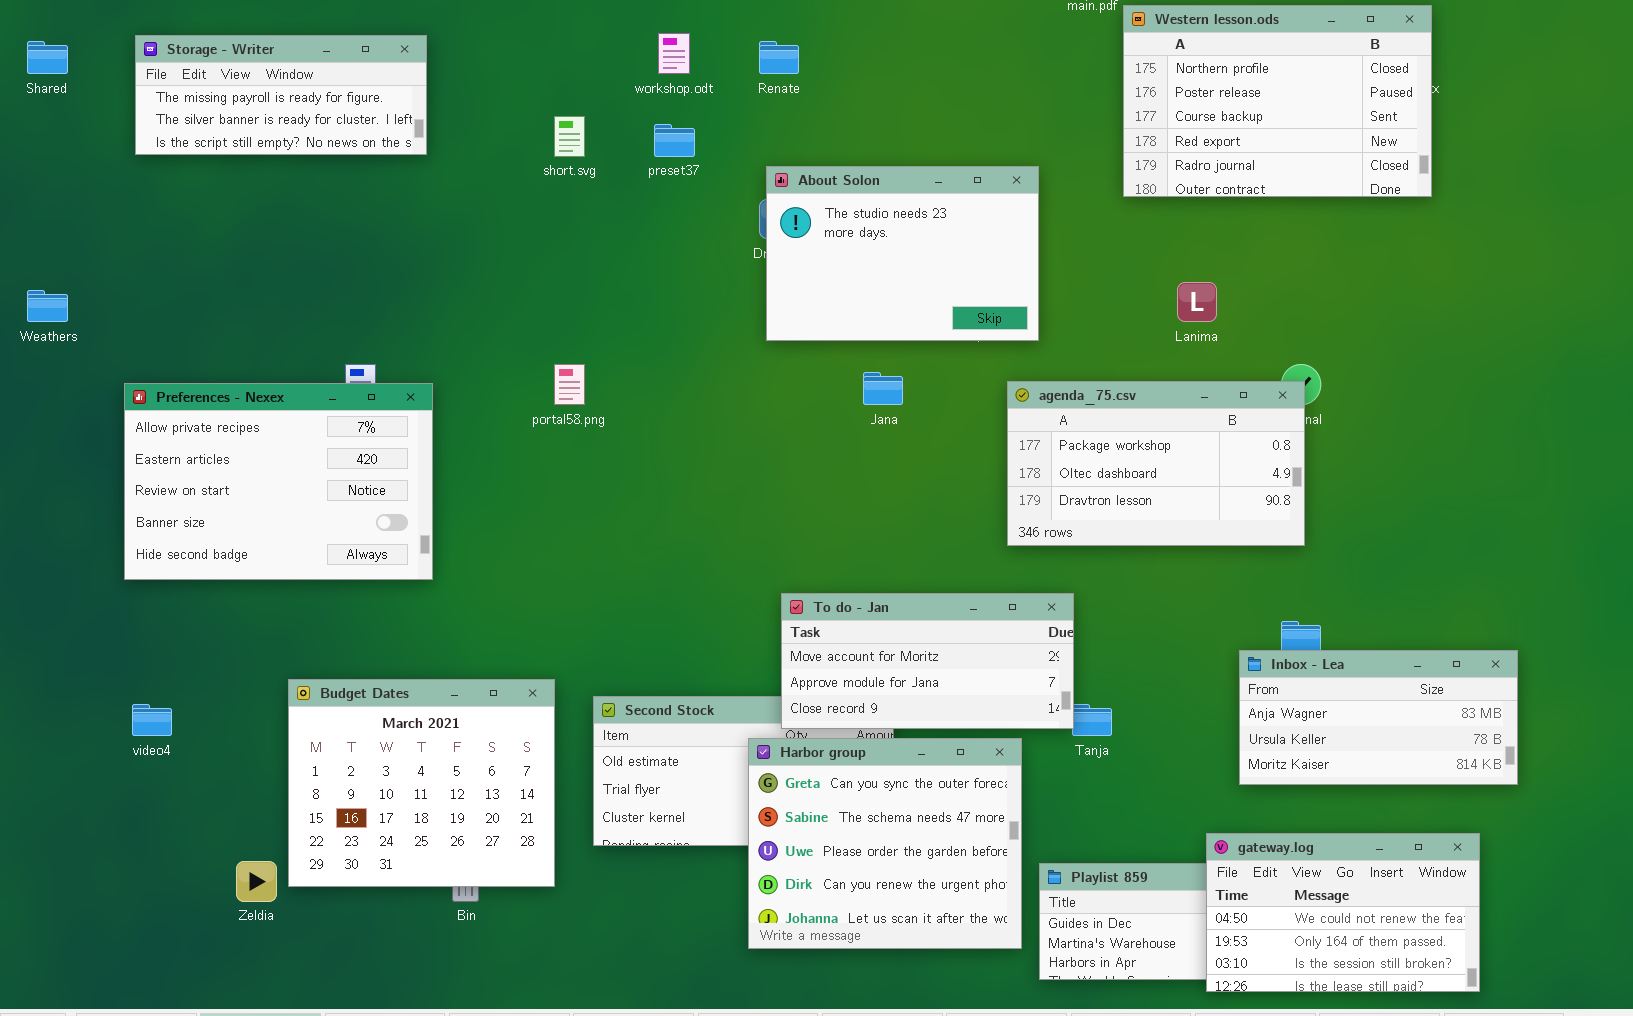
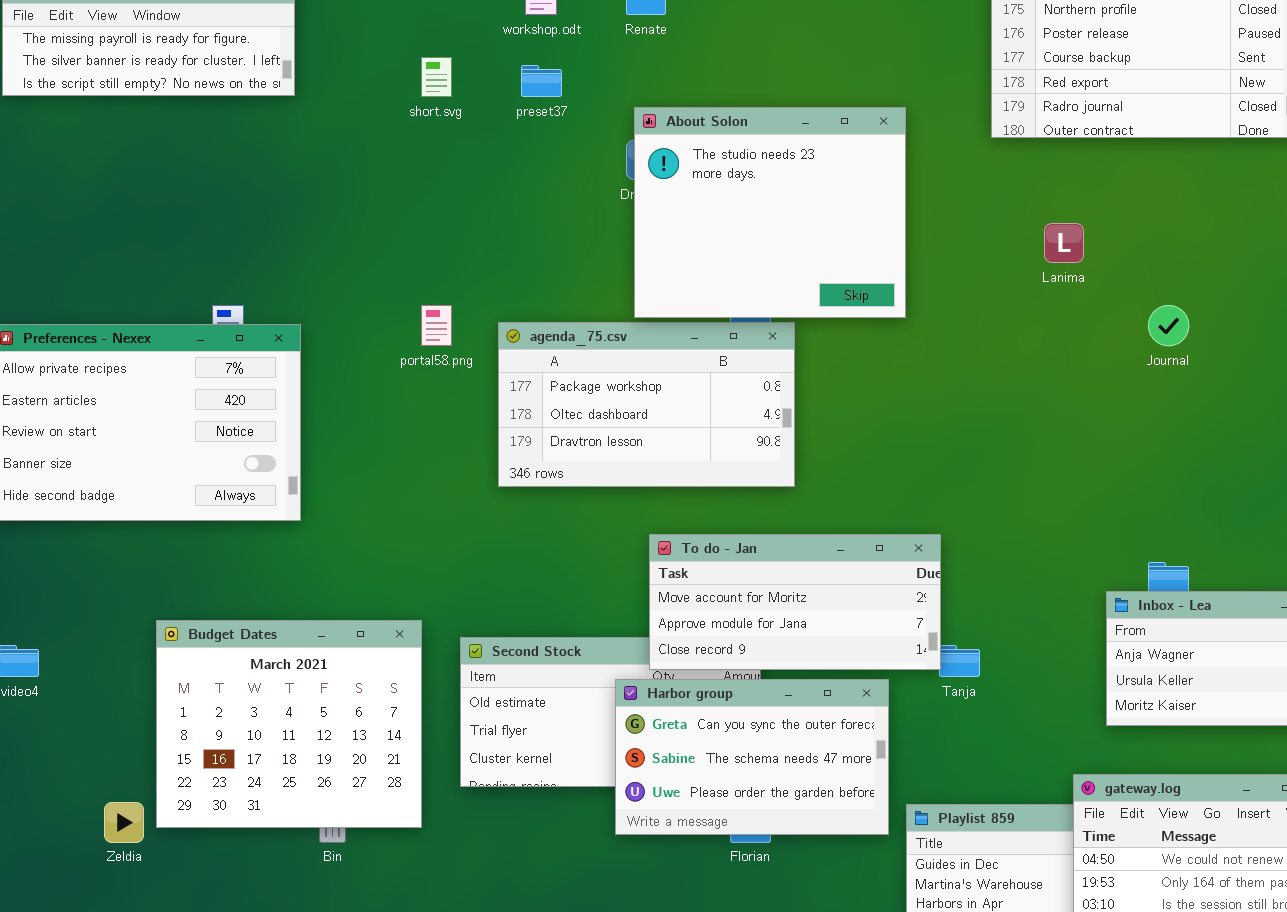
About Solon: [766,166,1039,341] -> [634,107,906,318], resized
agenda_75.csv: [1007,381,1305,546] -> [498,322,795,487], moved
Harbor group: [748,738,1022,949] -> [615,679,889,835], resized

